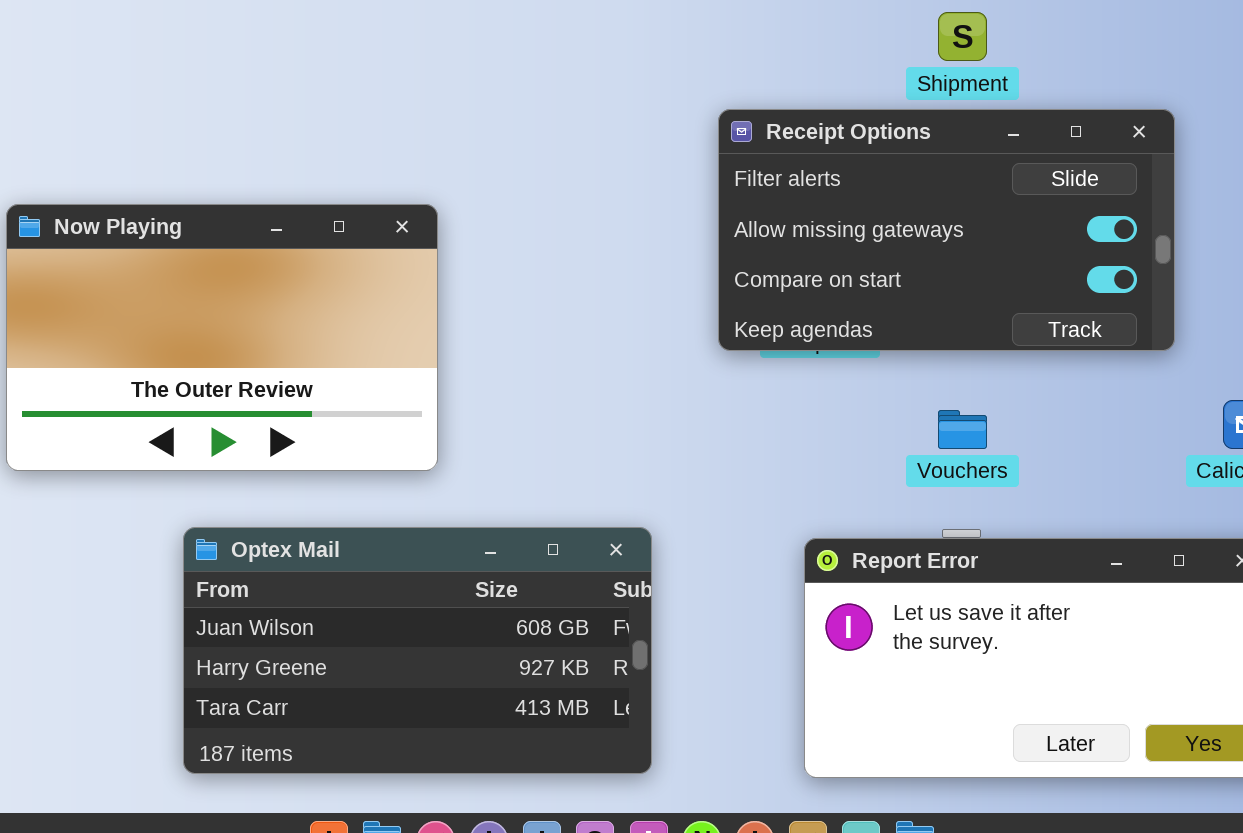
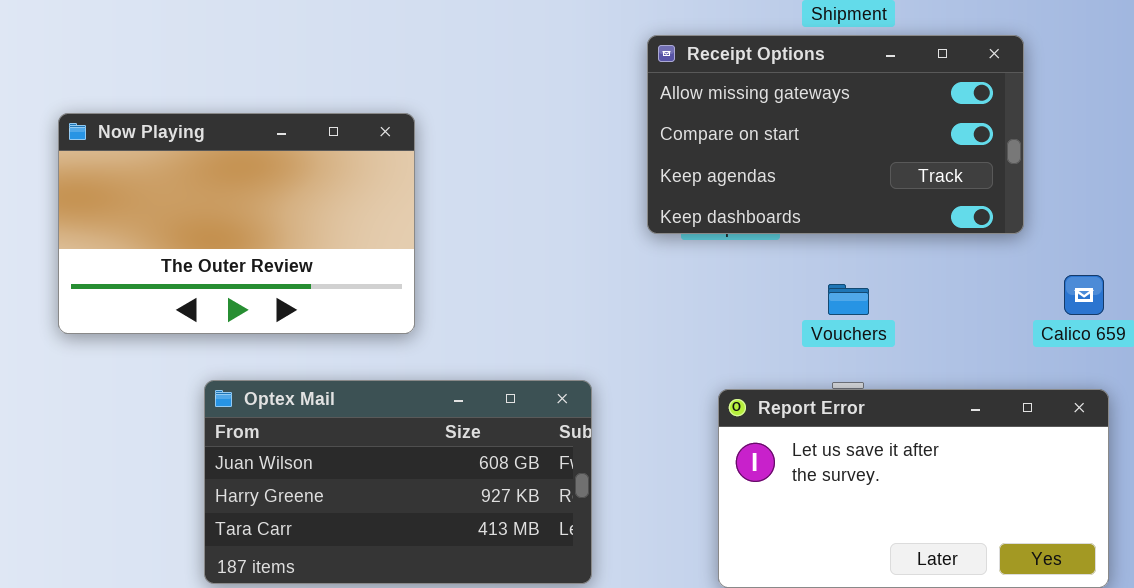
Receipt Options: [718,109,1175,351] -> [647,35,1024,234], scrolled down 1 row

